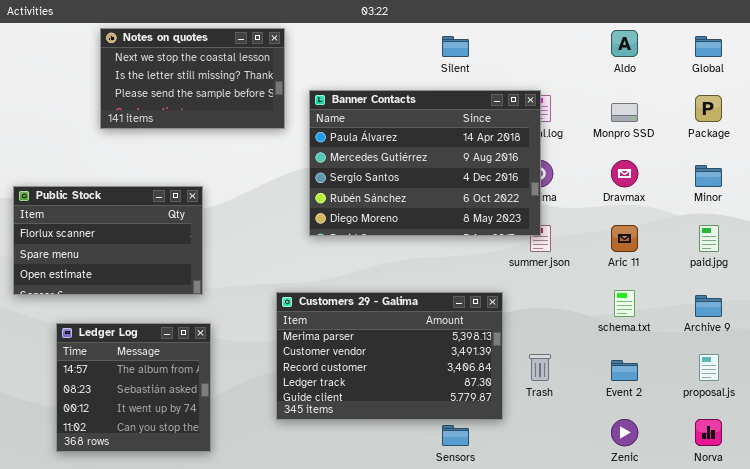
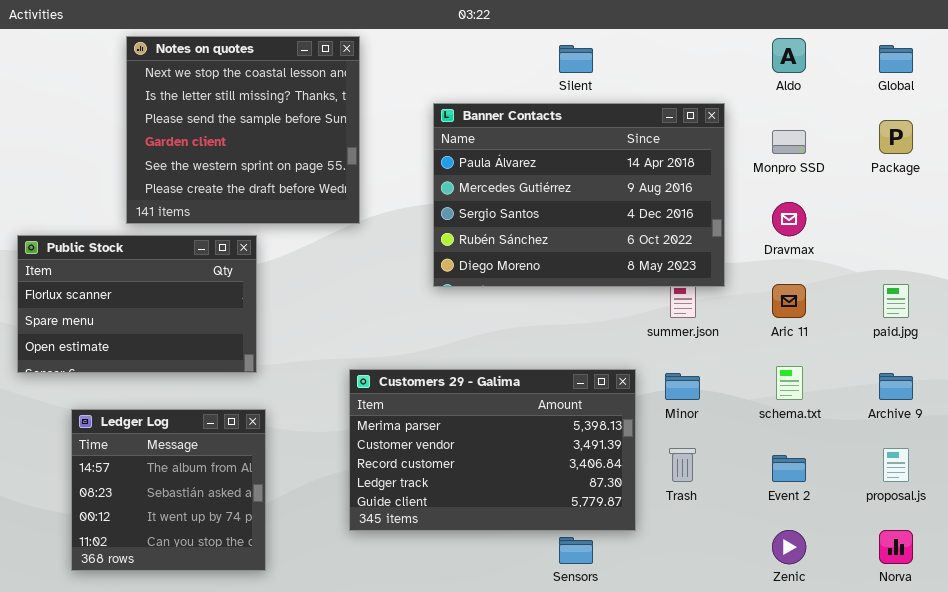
Notes on quotes: [100,28,285,129] -> [126,36,360,224], resized
Banner Contacts: [309,90,541,236] -> [433,103,725,287], moved
Minor: [695,165,722,187] -> [665,373,700,400], moved

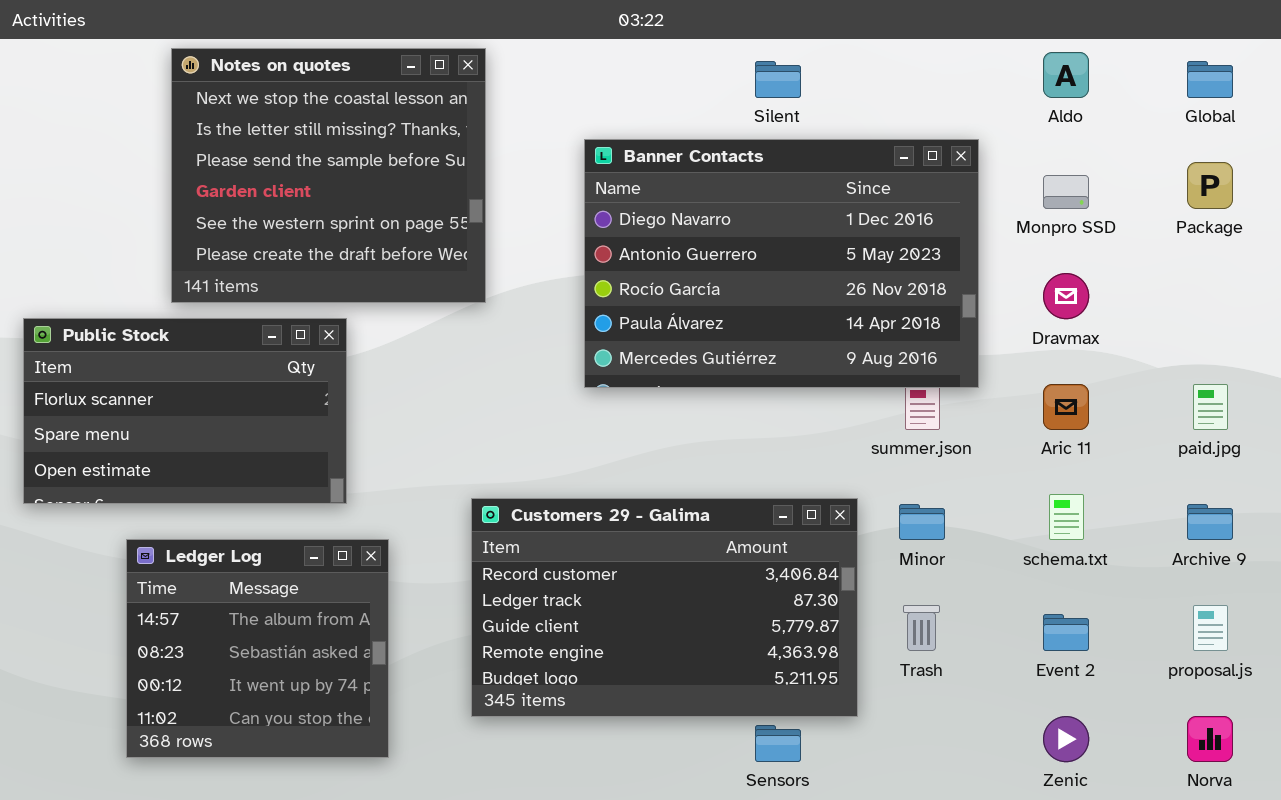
Banner Contacts: [433,103,725,287] -> [584,139,979,388], scrolled up 3 rows
Customers 29 - Galima: [349,369,636,531] -> [471,498,858,717], scrolled down 2 rows
Ledger Log: [71,409,266,571] -> [126,539,389,758], moved

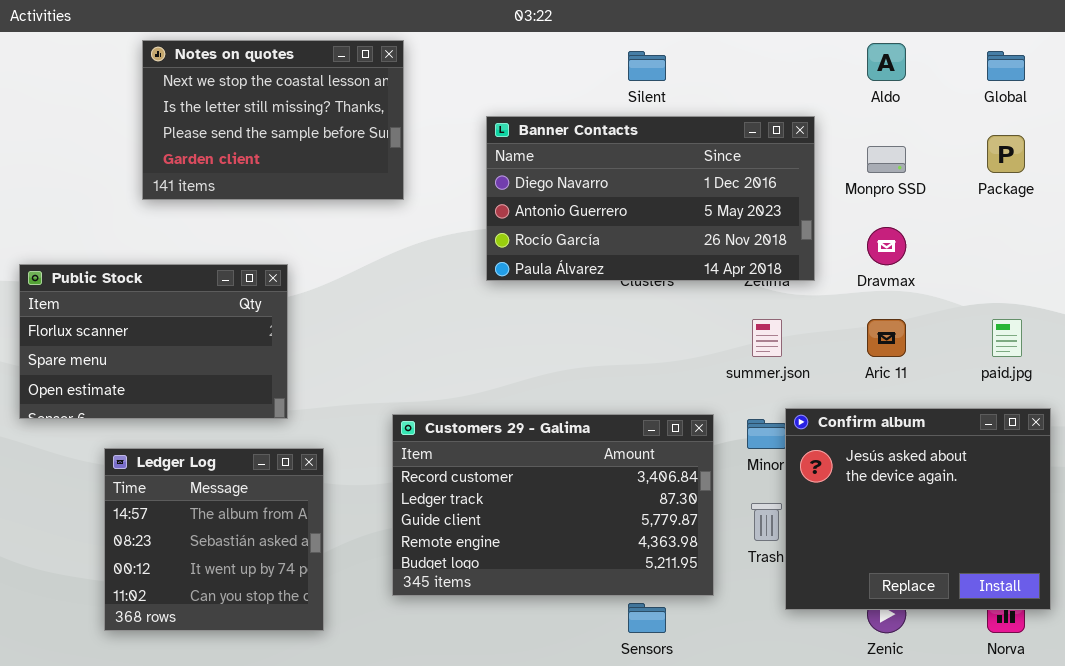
Notes on quotes: [171,48,486,303] -> [142,40,404,200], resized
Banner Contacts: [584,139,979,388] -> [486,116,815,281], resized
Confirm album: none -> [785,408,1051,610], opened

